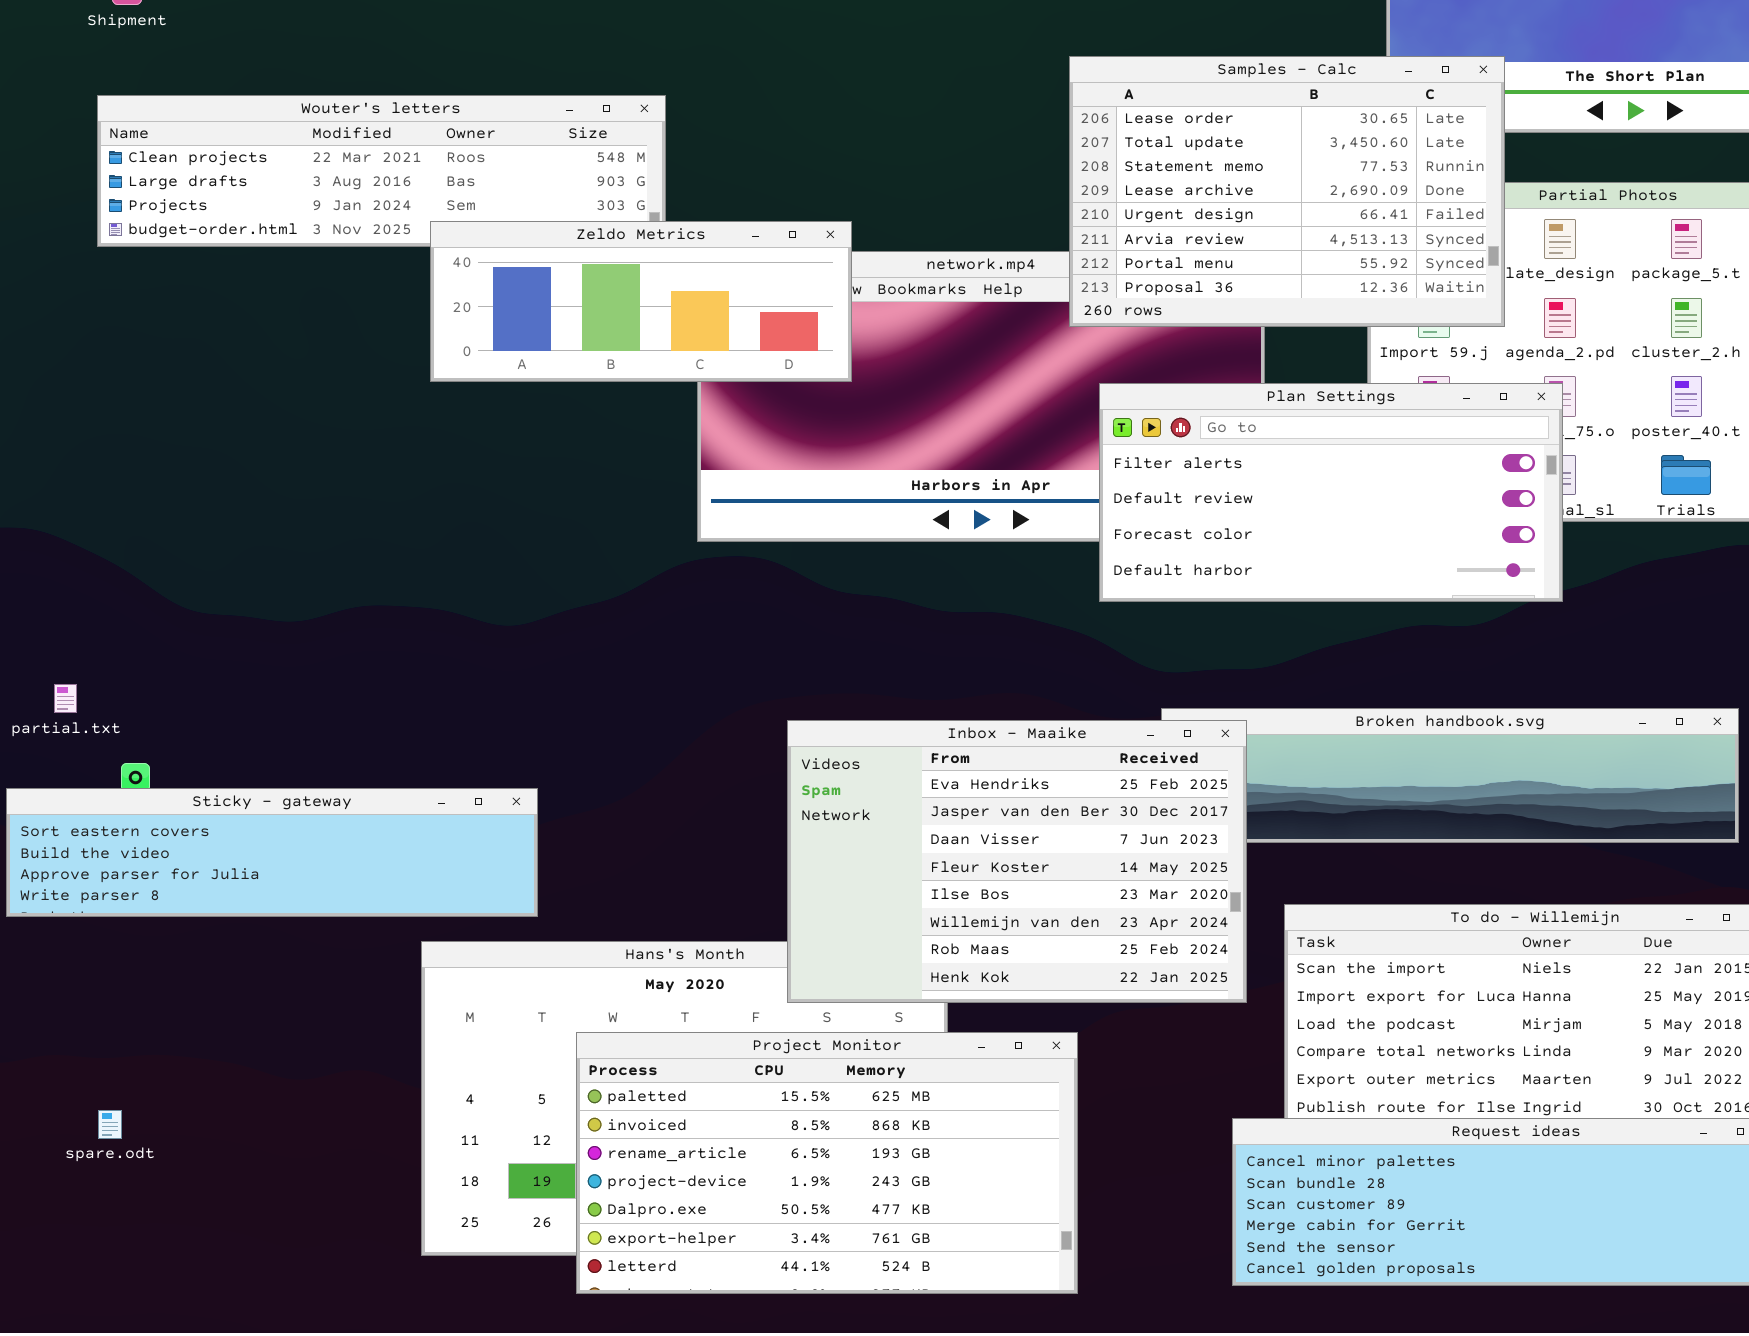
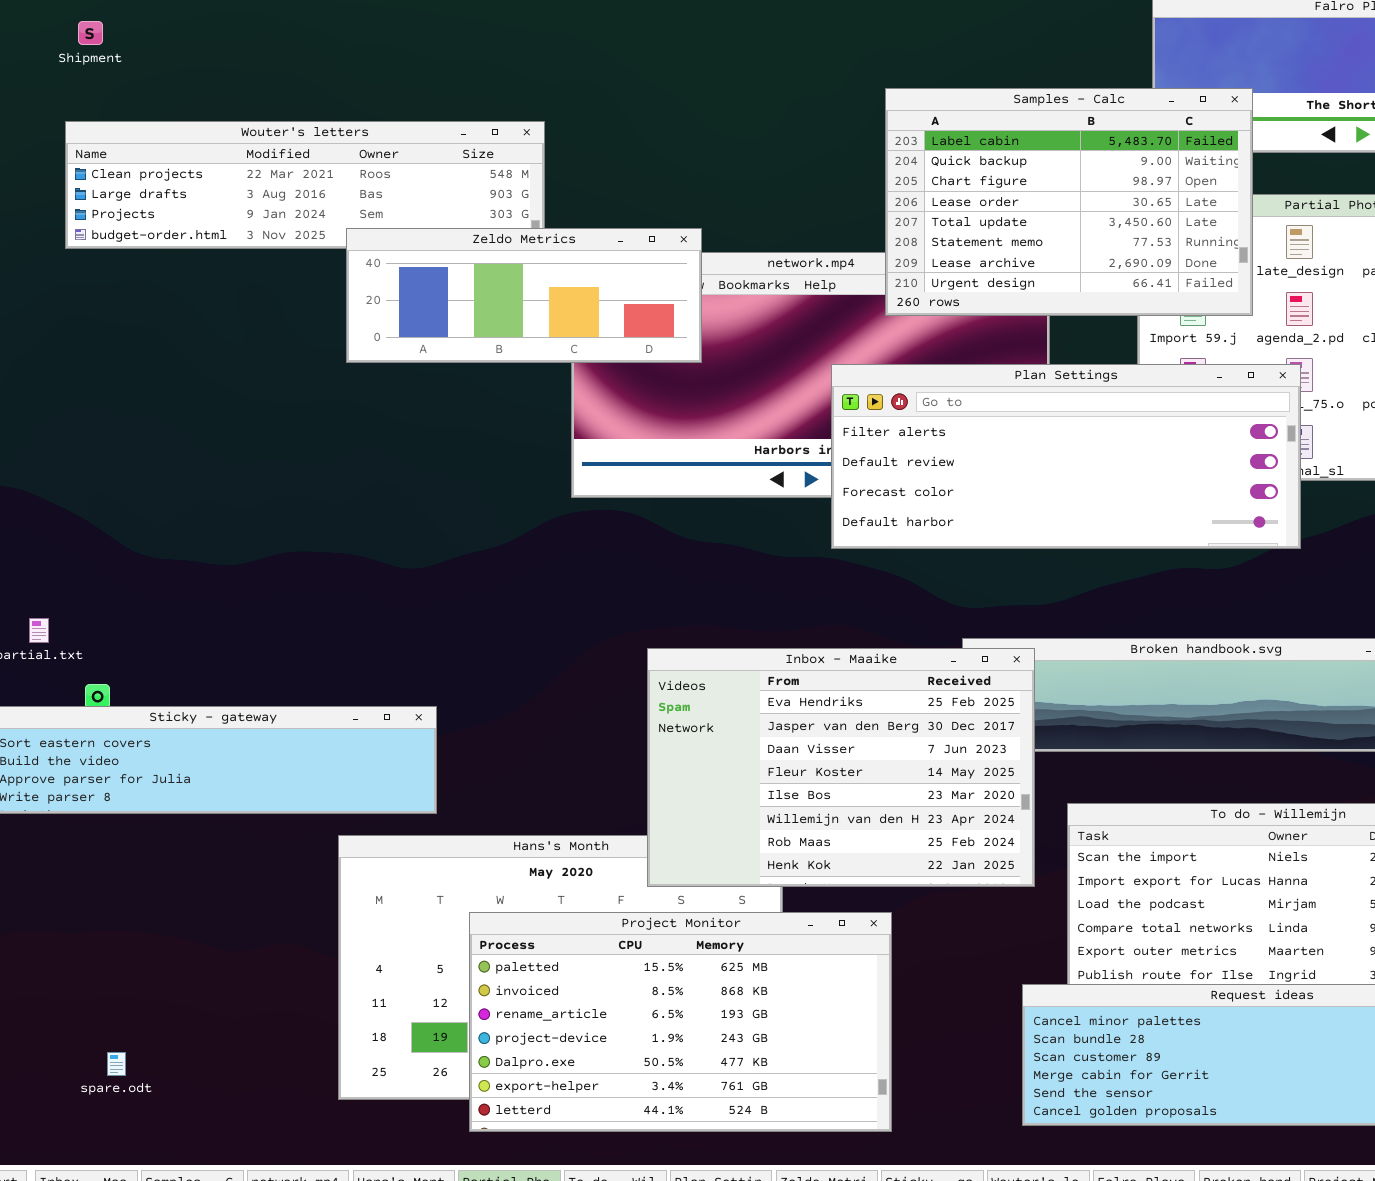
Samples - Calc: [1069,56,1505,327] -> [885,88,1253,316], scrolled up 3 rows
Plan Settings: [1099,383,1563,602] -> [831,364,1301,549], resized
spare.odt: [98,1110,122,1139] -> [107,1052,126,1076], moved

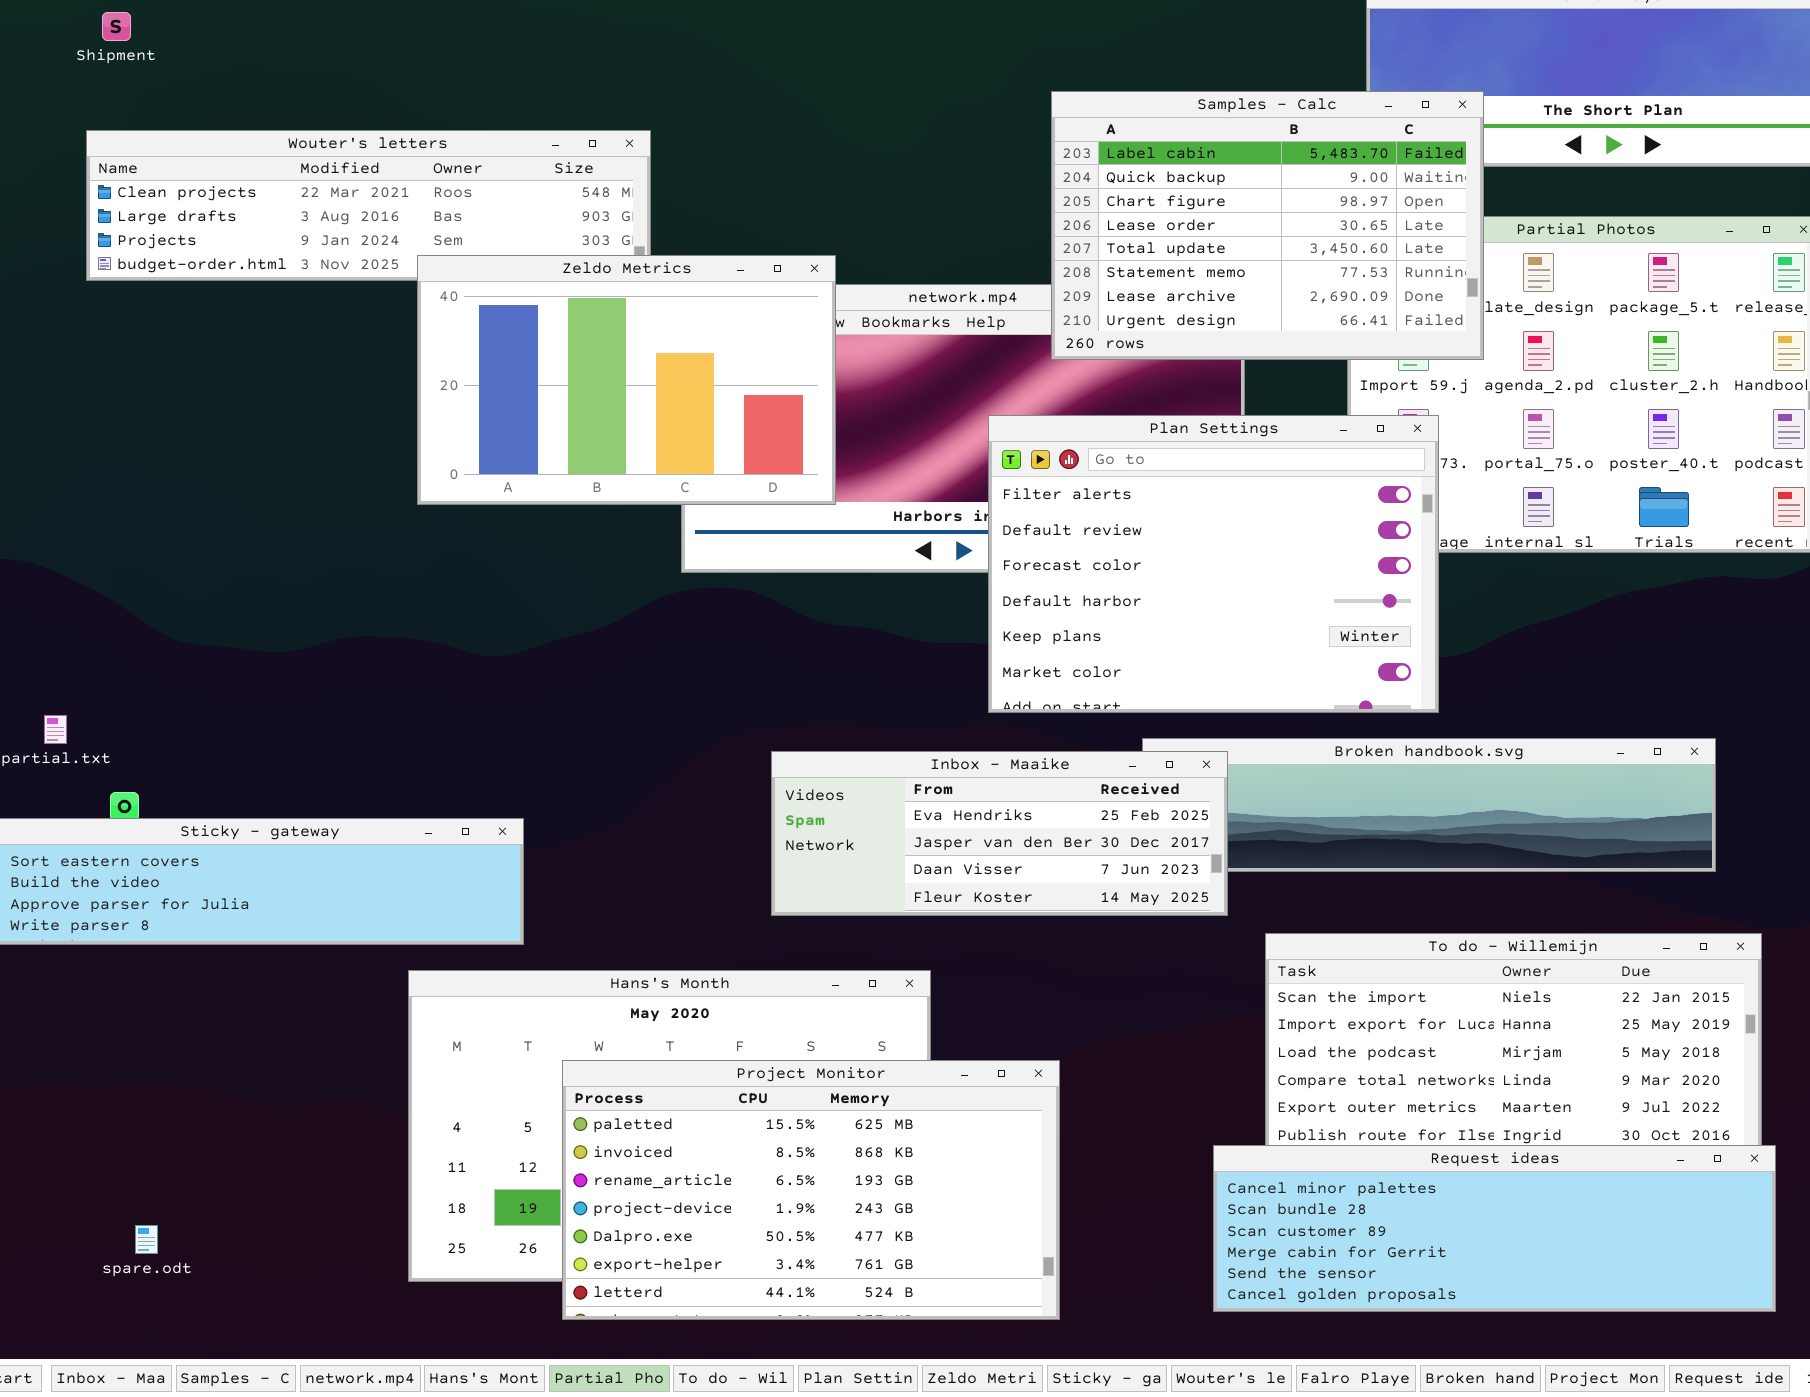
Zeldo Metrics: [346,228,702,363] -> [417,255,836,505], resized
Plan Settings: [831,364,1301,549] -> [988,415,1439,713], resized
Inbox - Maaike: [647,648,1035,887] -> [771,751,1228,916], resized

